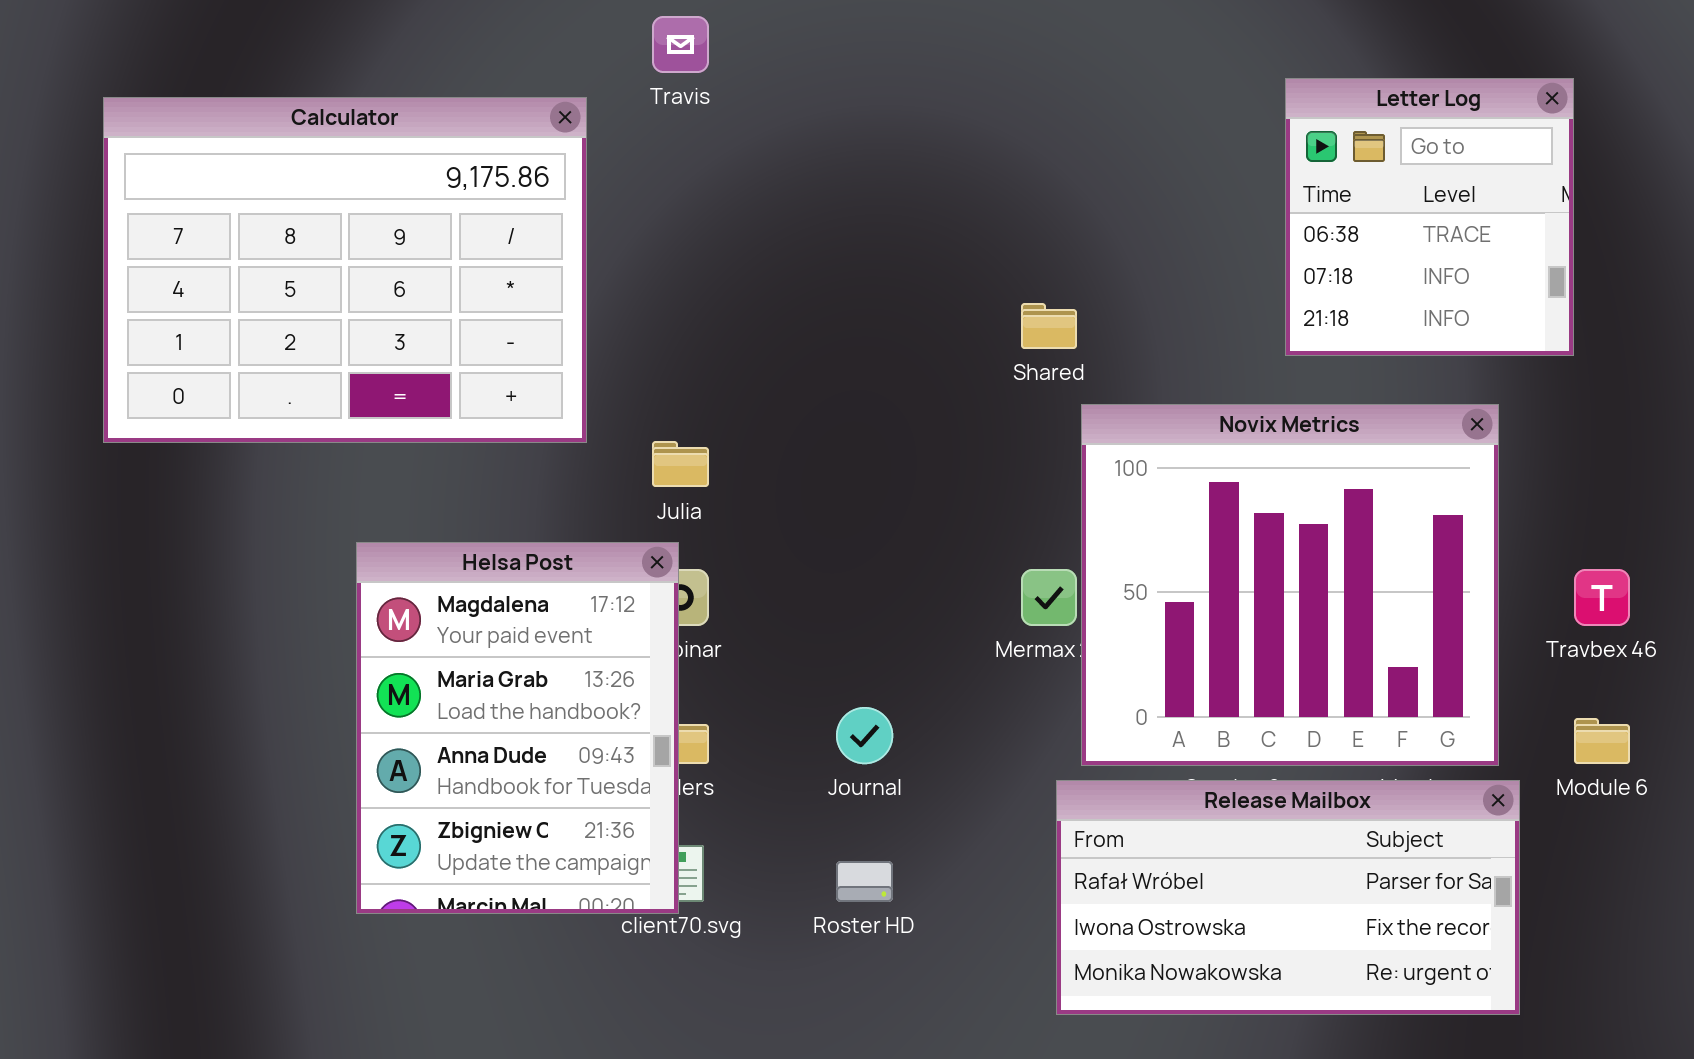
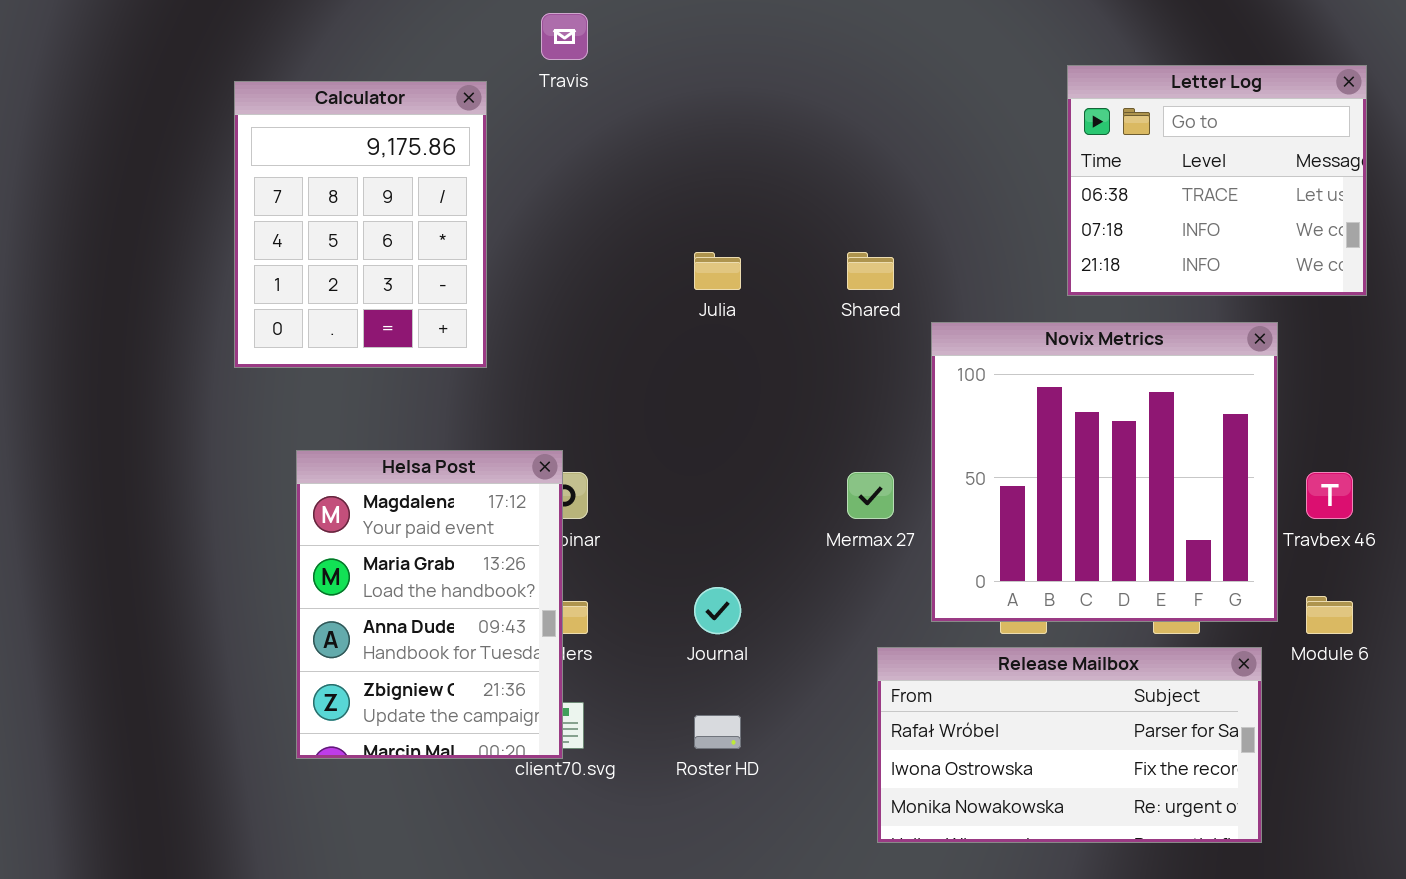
Letter Log: [1285,78,1574,356] -> [1067,65,1367,296], resized
Calculator: [103,97,587,443] -> [234,81,487,368], resized
Novix Metrics: [1081,404,1499,766] -> [931,322,1278,622], moved
Julia: [652,441,709,487] -> [694,252,741,290], moved

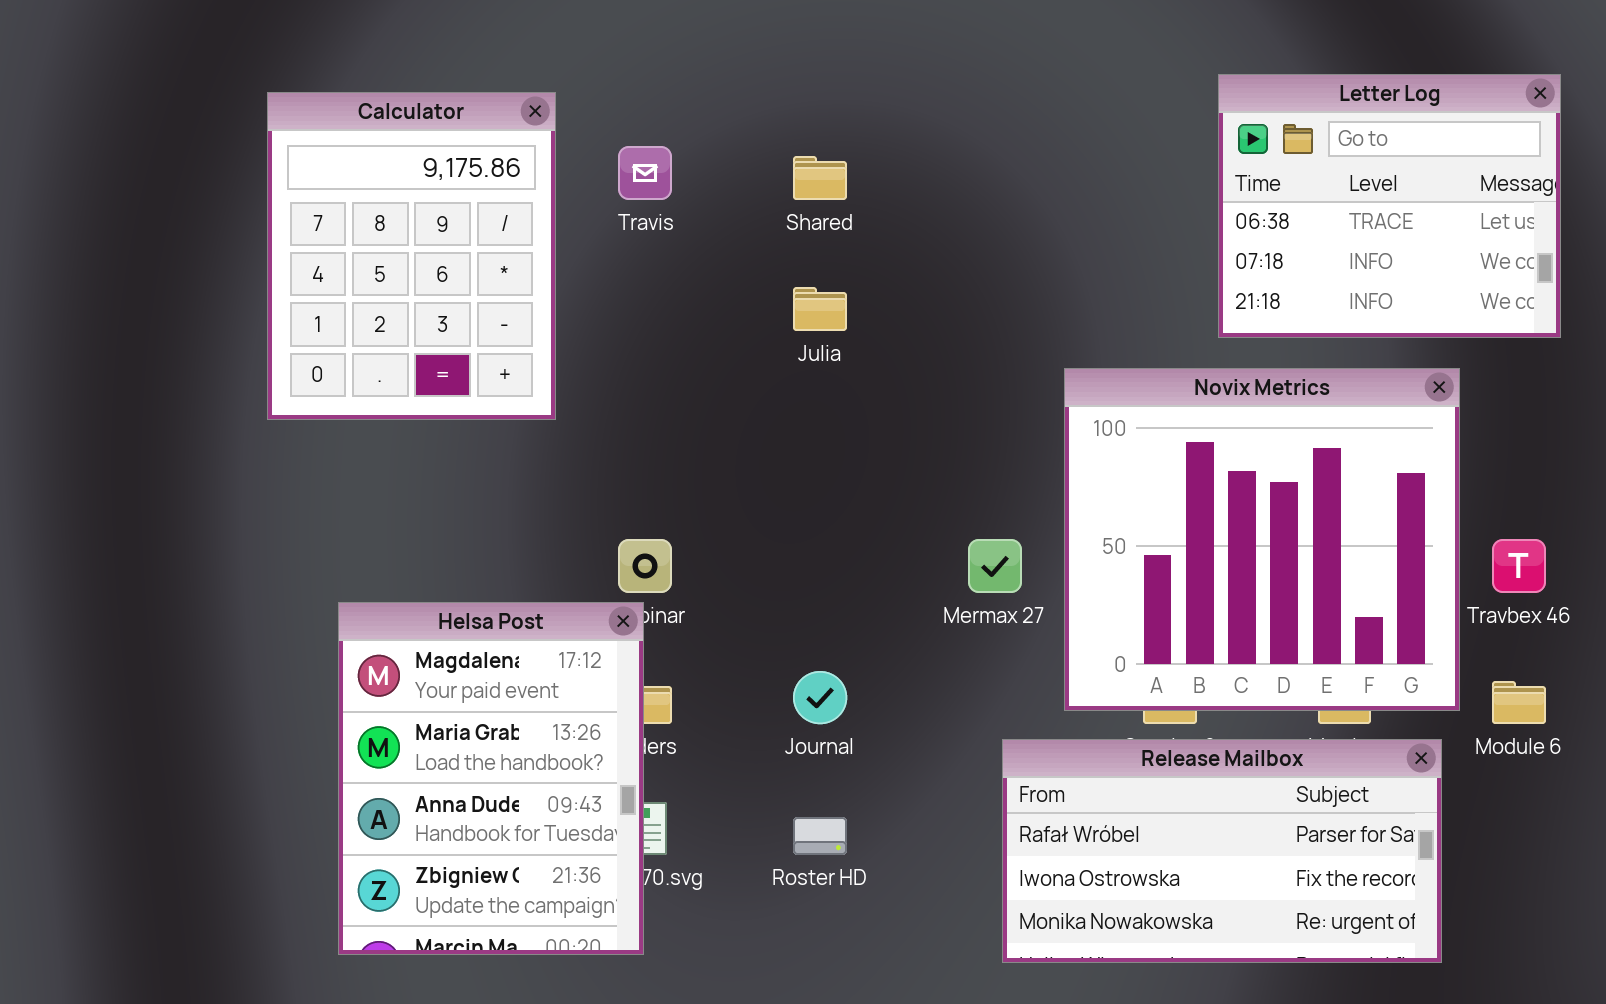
Travis: [541,13,588,60] -> [618,146,672,200], moved
Shared: [847,252,894,290] -> [793,156,847,200], moved
Helsa Post: [296,450,563,759] -> [338,602,644,955], moved

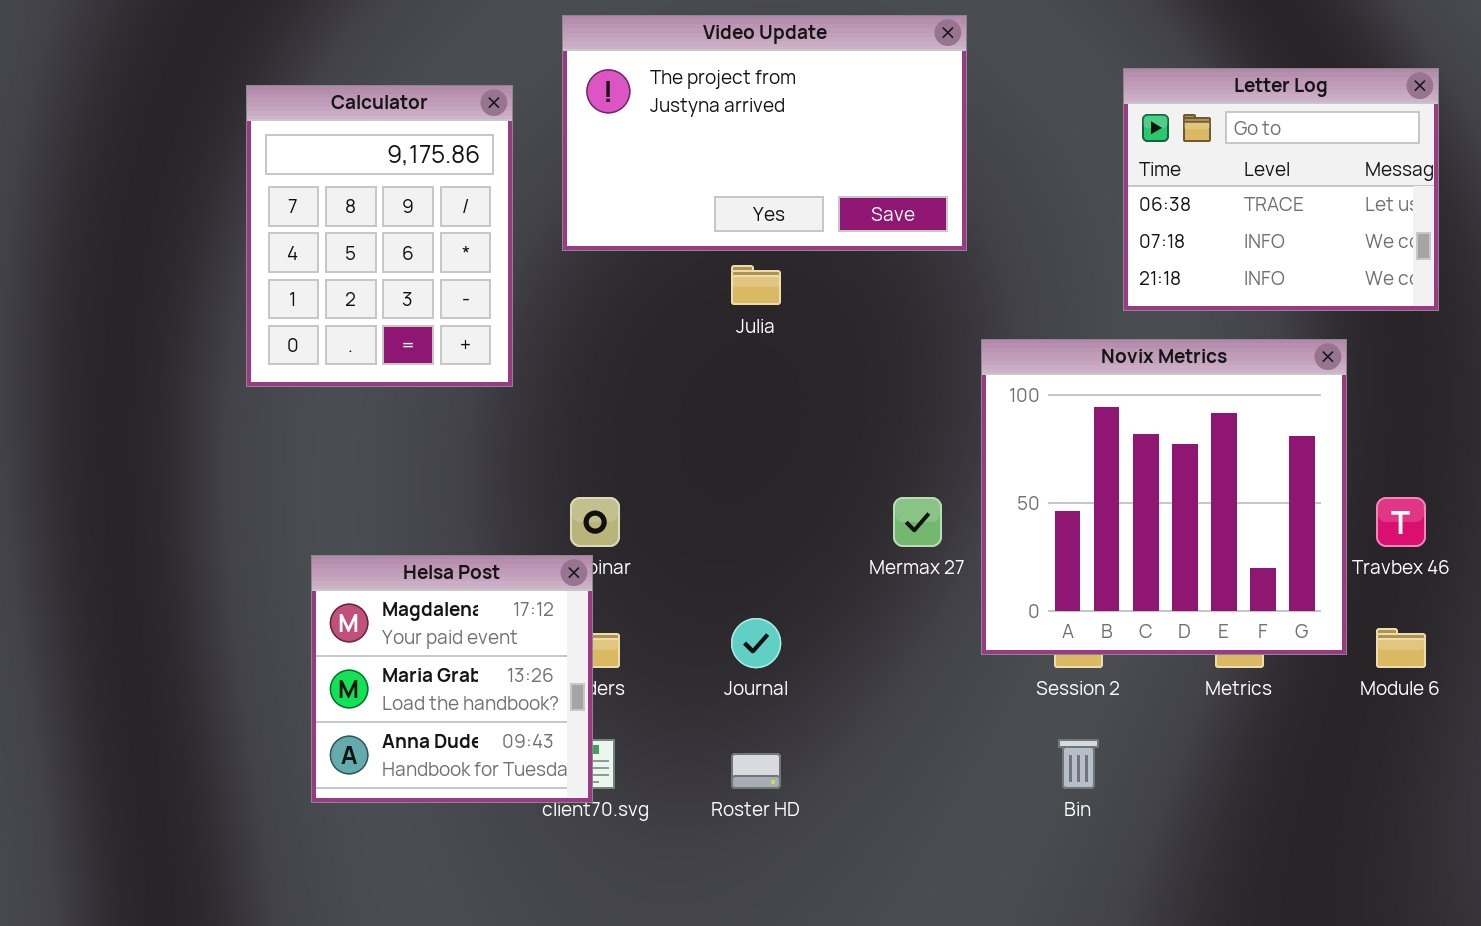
Video Update: none -> [562,15,967,251], opened
Helsa Post: [338,602,644,955] -> [311,555,593,803], resized
Release Mailbox: [1002,739,1442,963] -> none, closed

